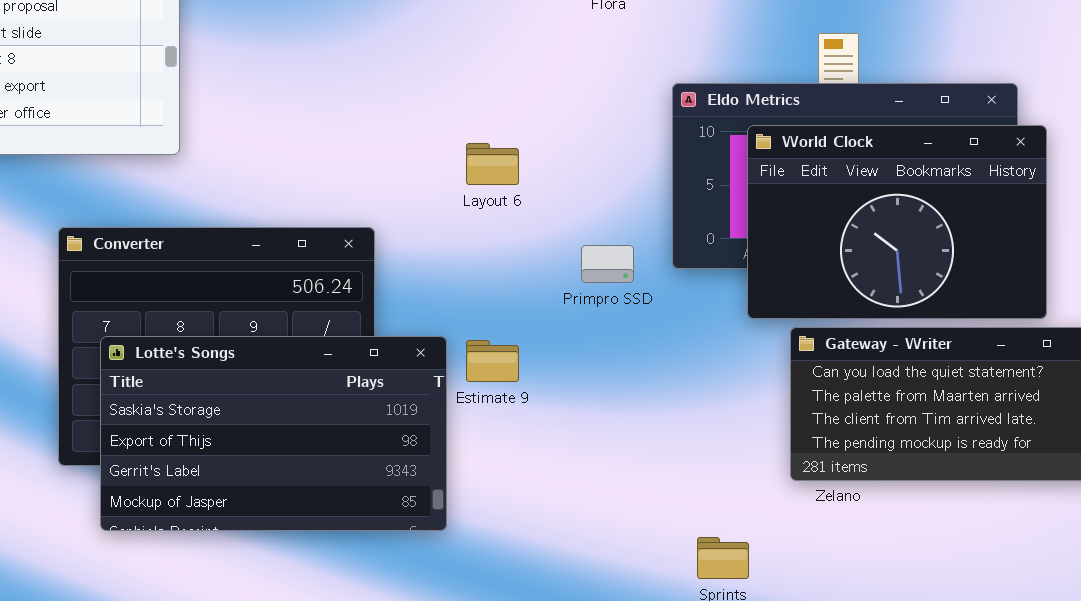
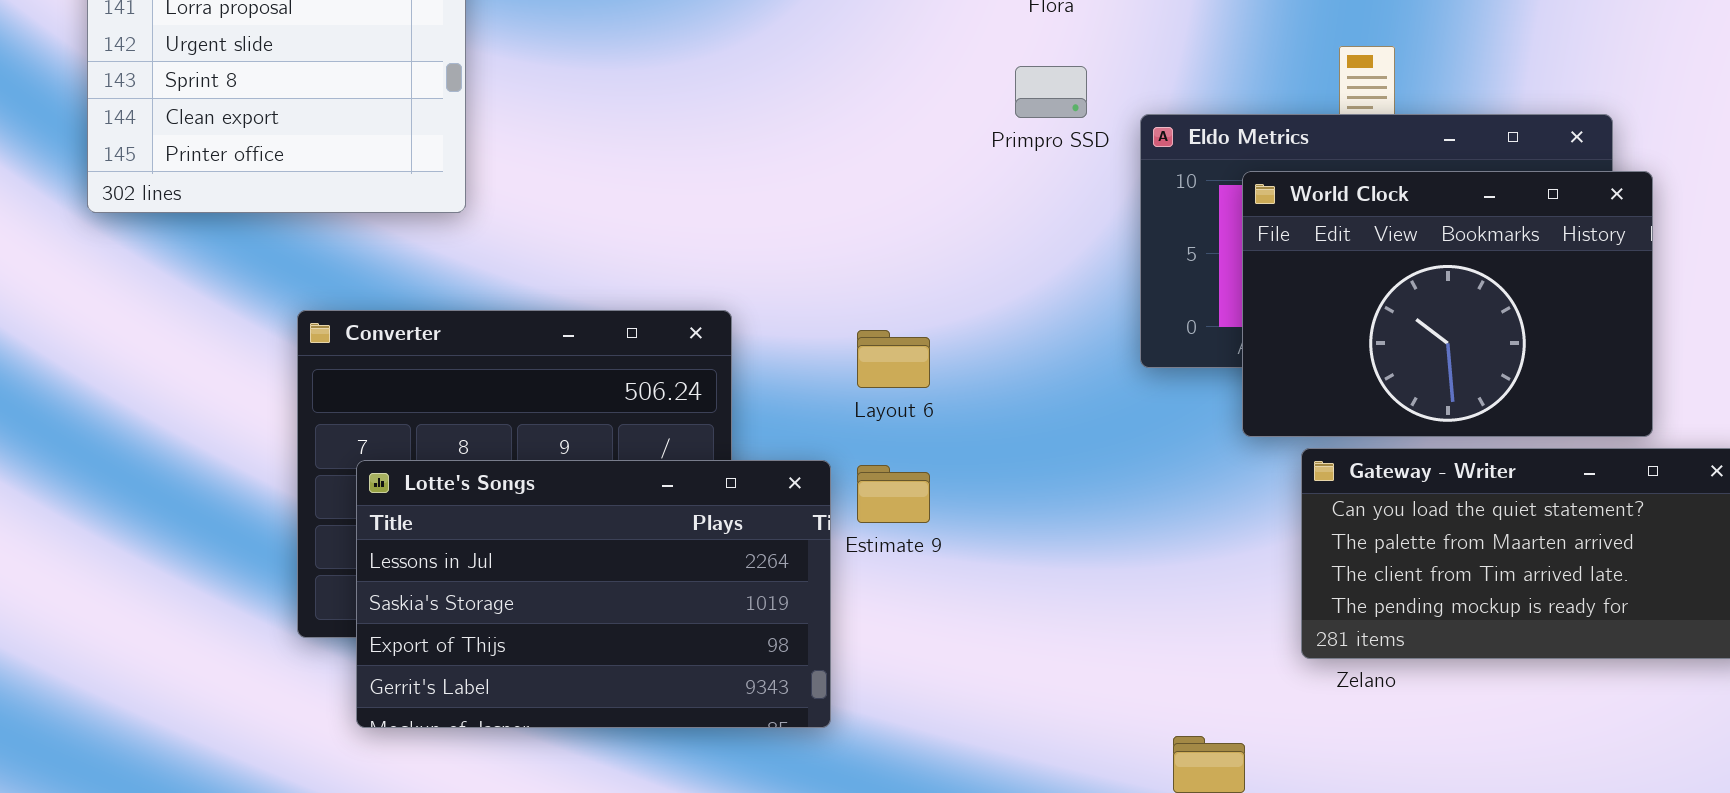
Layout 6: [466,143,519,185] -> [857,330,930,388], moved
Primpro SSD: [581,245,634,283] -> [1015,66,1087,118], moved
Lotte's Songs: [100,336,447,531] -> [356,460,831,728], scrolled up 1 row

